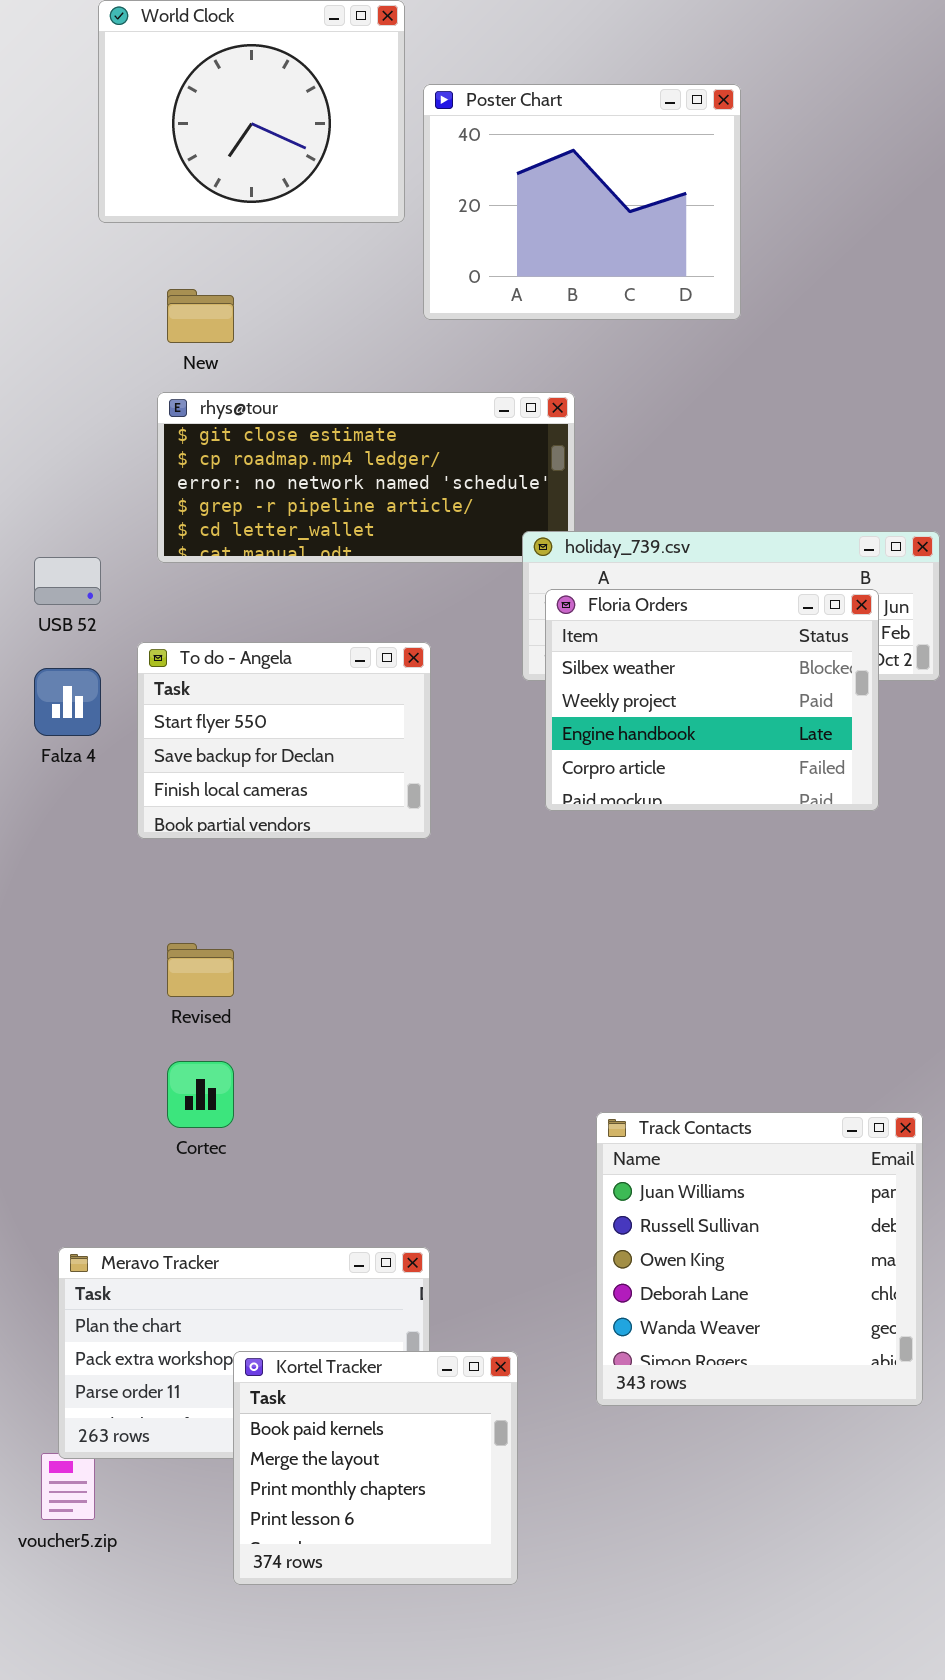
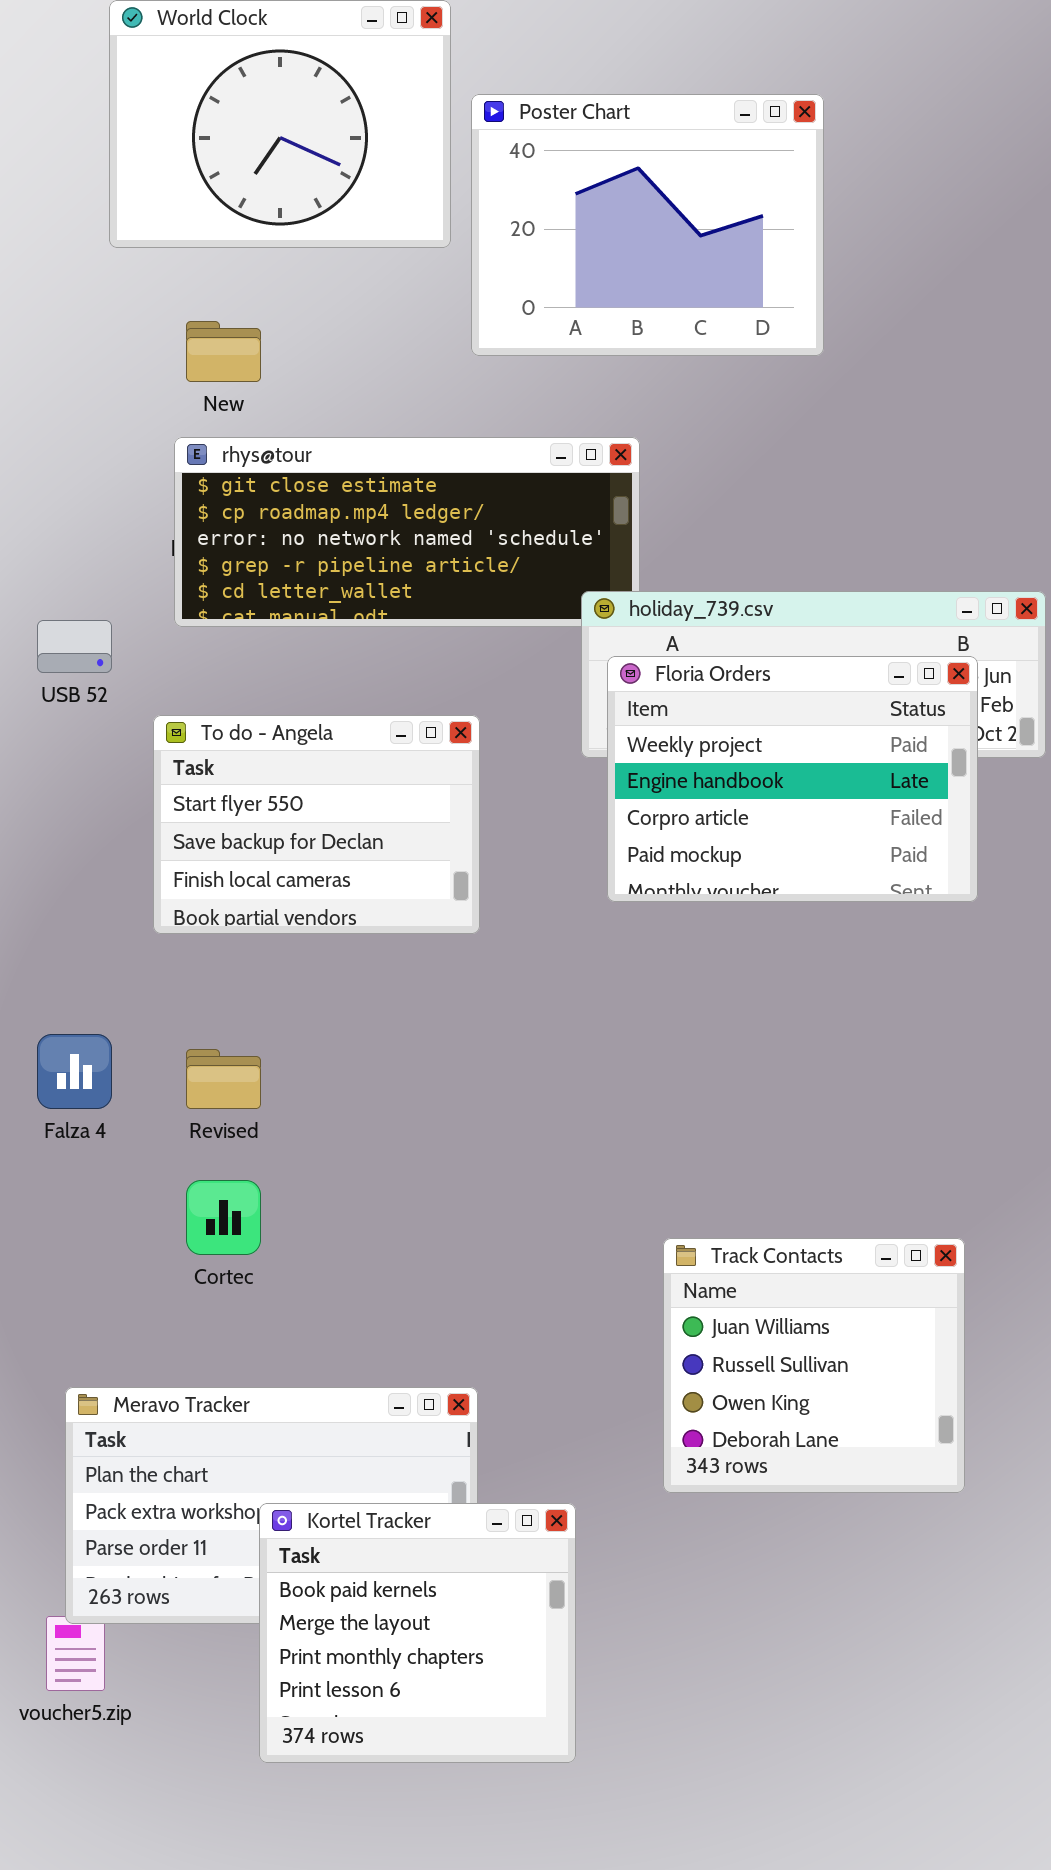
Floria Orders: [545,589,879,811] -> [607,656,978,902], scrolled down 1 row
Falza 4: [34,668,101,736] -> [37,1034,112,1109], moved
Track Contacts: [596,1112,923,1406] -> [663,1238,965,1493], resized

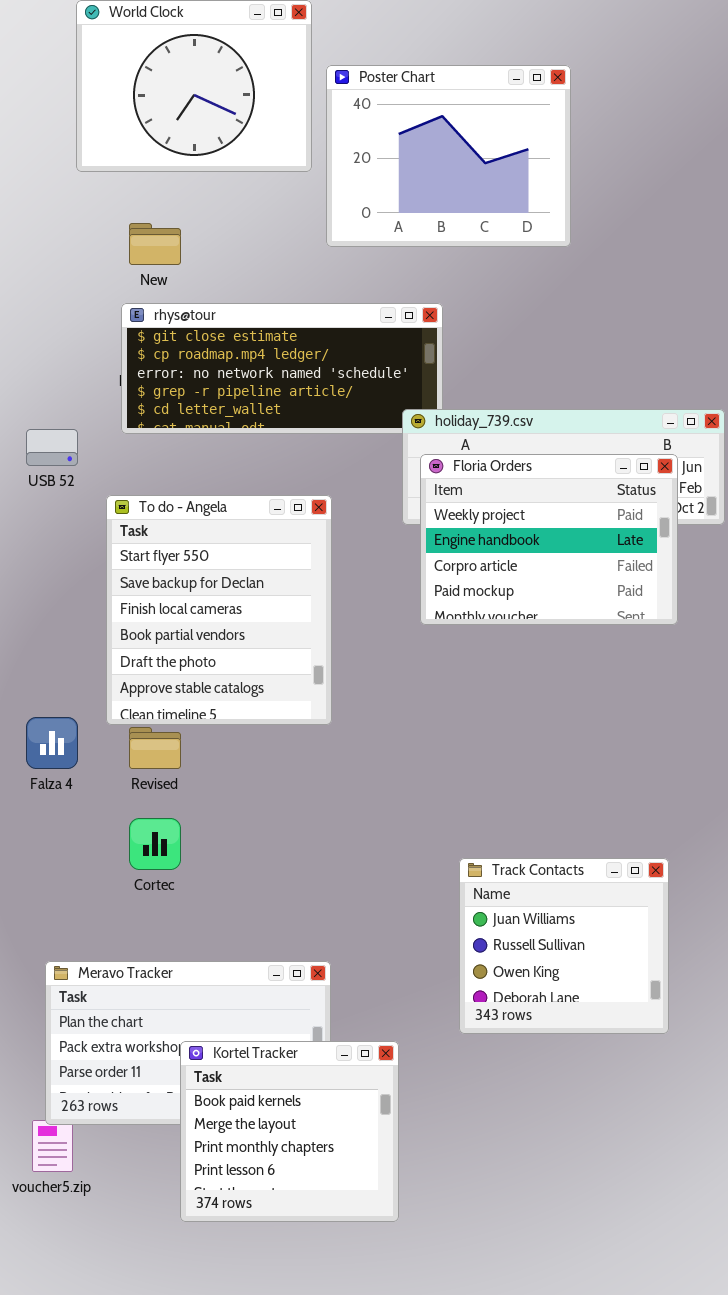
To do - Angela: [153,715,480,934] -> [106,495,332,725], resized

